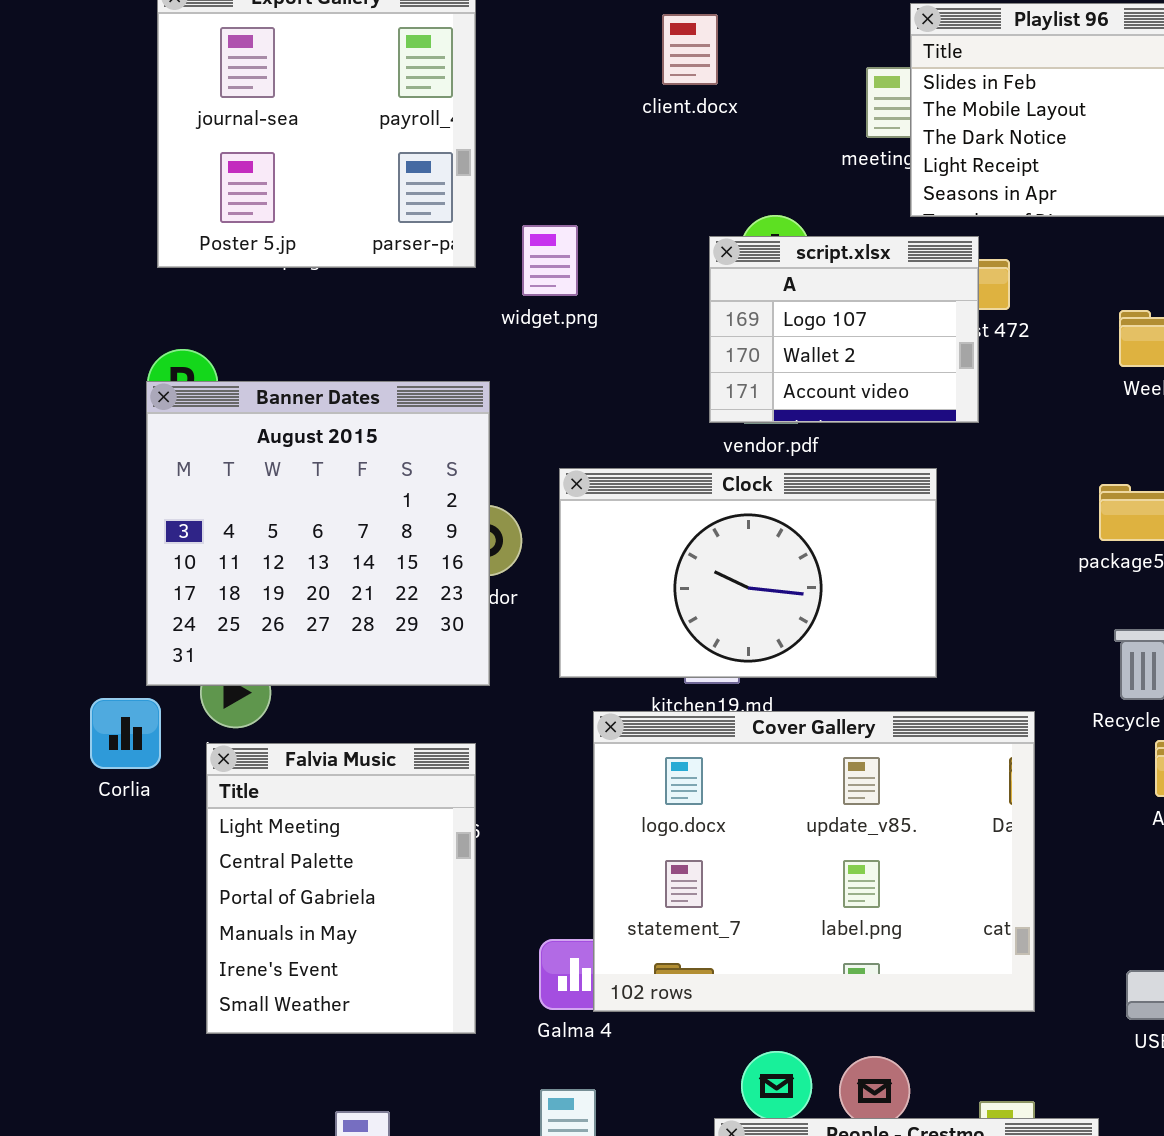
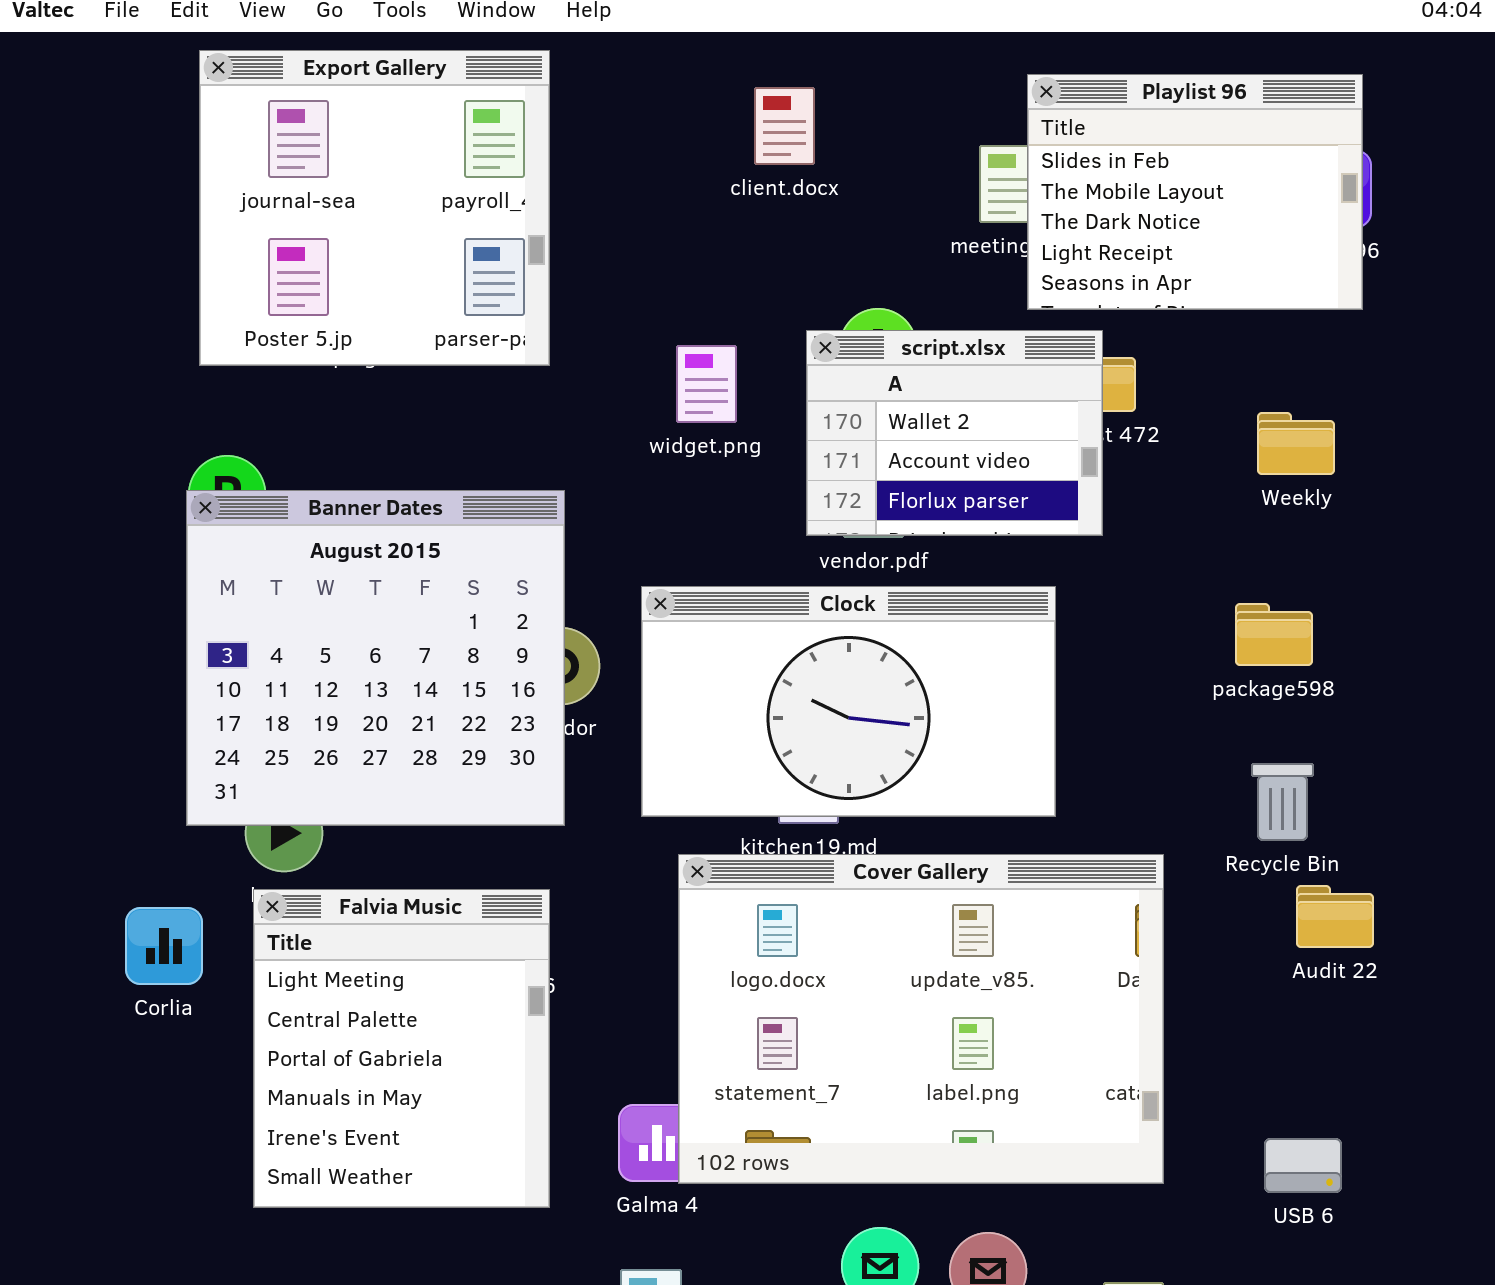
widget.png: [522,225,578,296] -> [676,345,737,423], moved
script.xlsx: [709,236,979,423] -> [806,330,1103,536], scrolled down 1 row
Corlia: [90,698,161,769] -> [125,907,203,985], moved

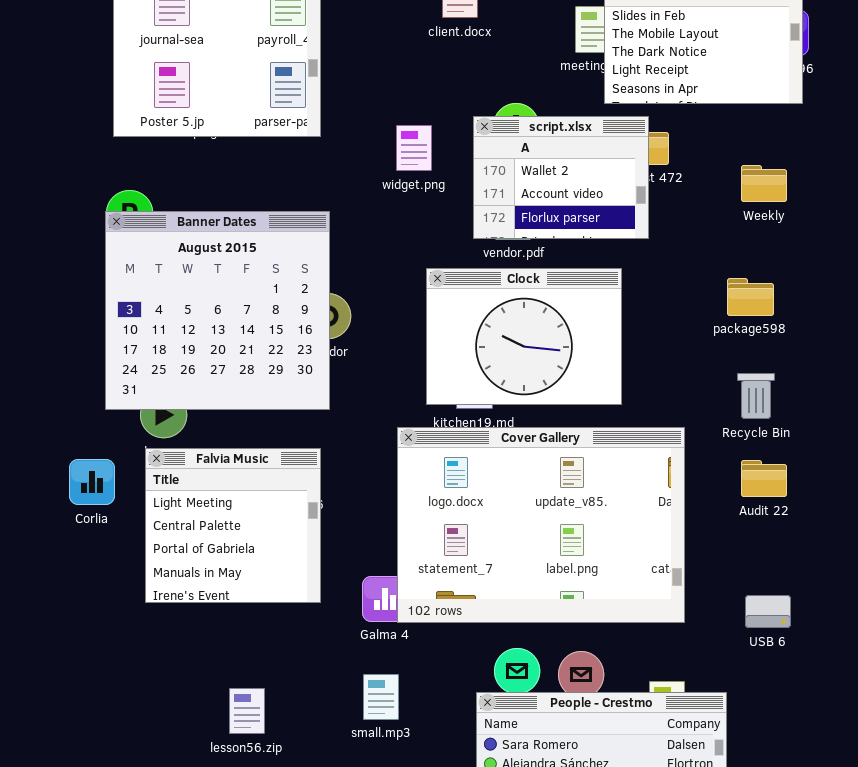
Clock: [641,586,1056,817] -> [426,268,622,405], resized
Audit 22: [1296,885,1374,948] -> [741,460,787,497], moved
Falvia Music: [253,889,550,1208] -> [145,448,321,603], resized

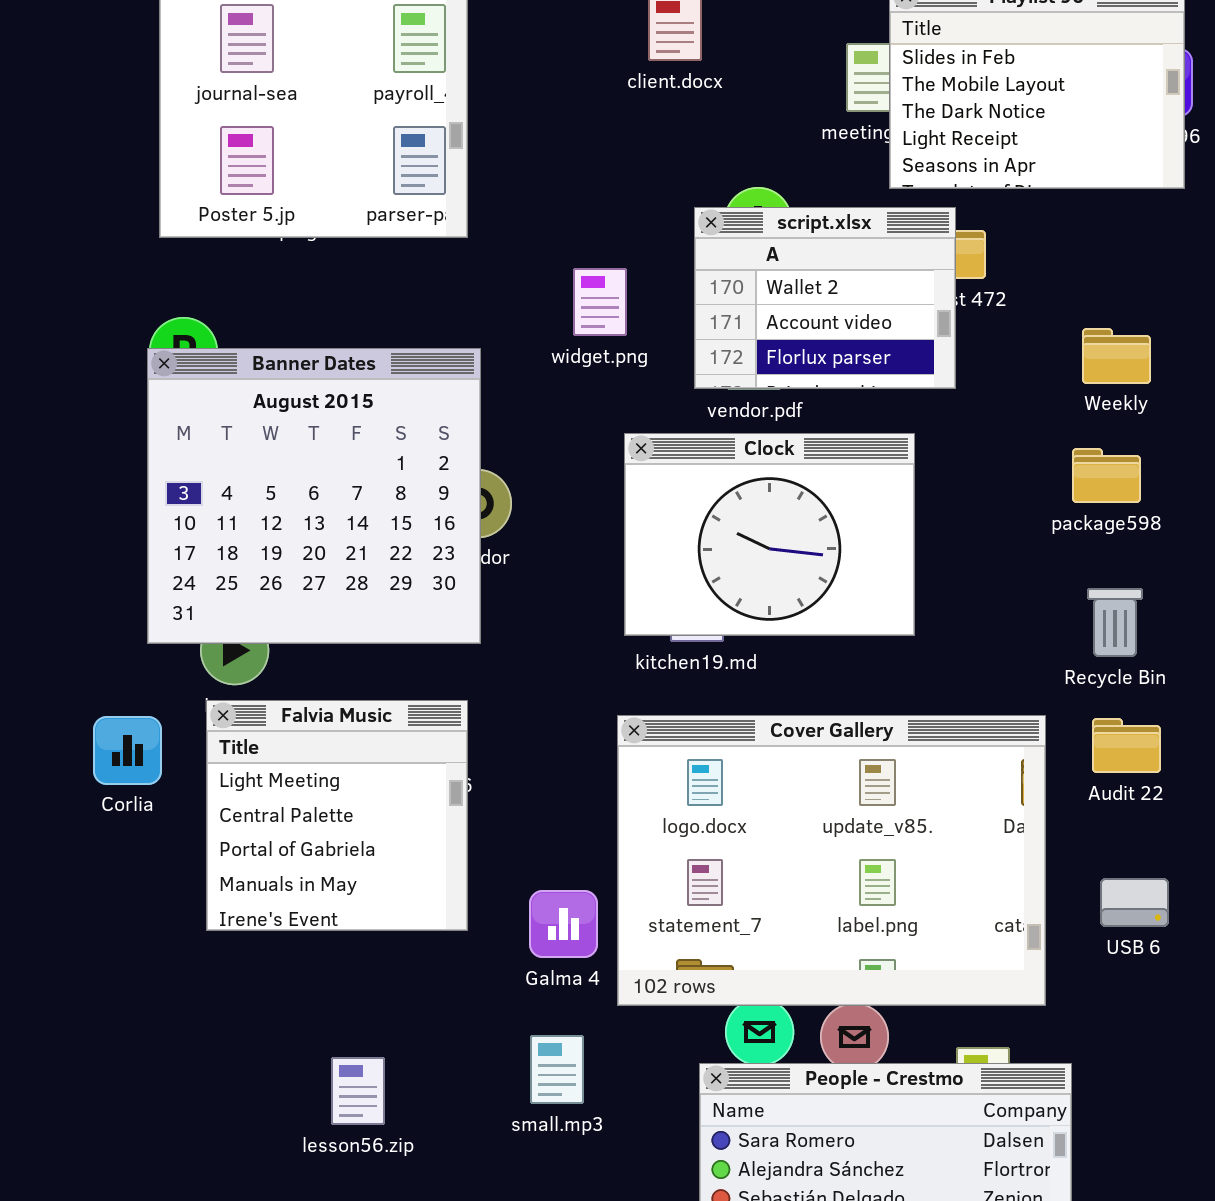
widget.png: [396,125,432,171] -> [573,268,627,336], moved
Weekly: [741,165,787,202] -> [1082,328,1151,384], moved
Cover Gallery: [397,427,685,623] -> [617,715,1046,1006], moved
USB 6: [745,595,791,628] -> [1100,878,1169,927], moved

